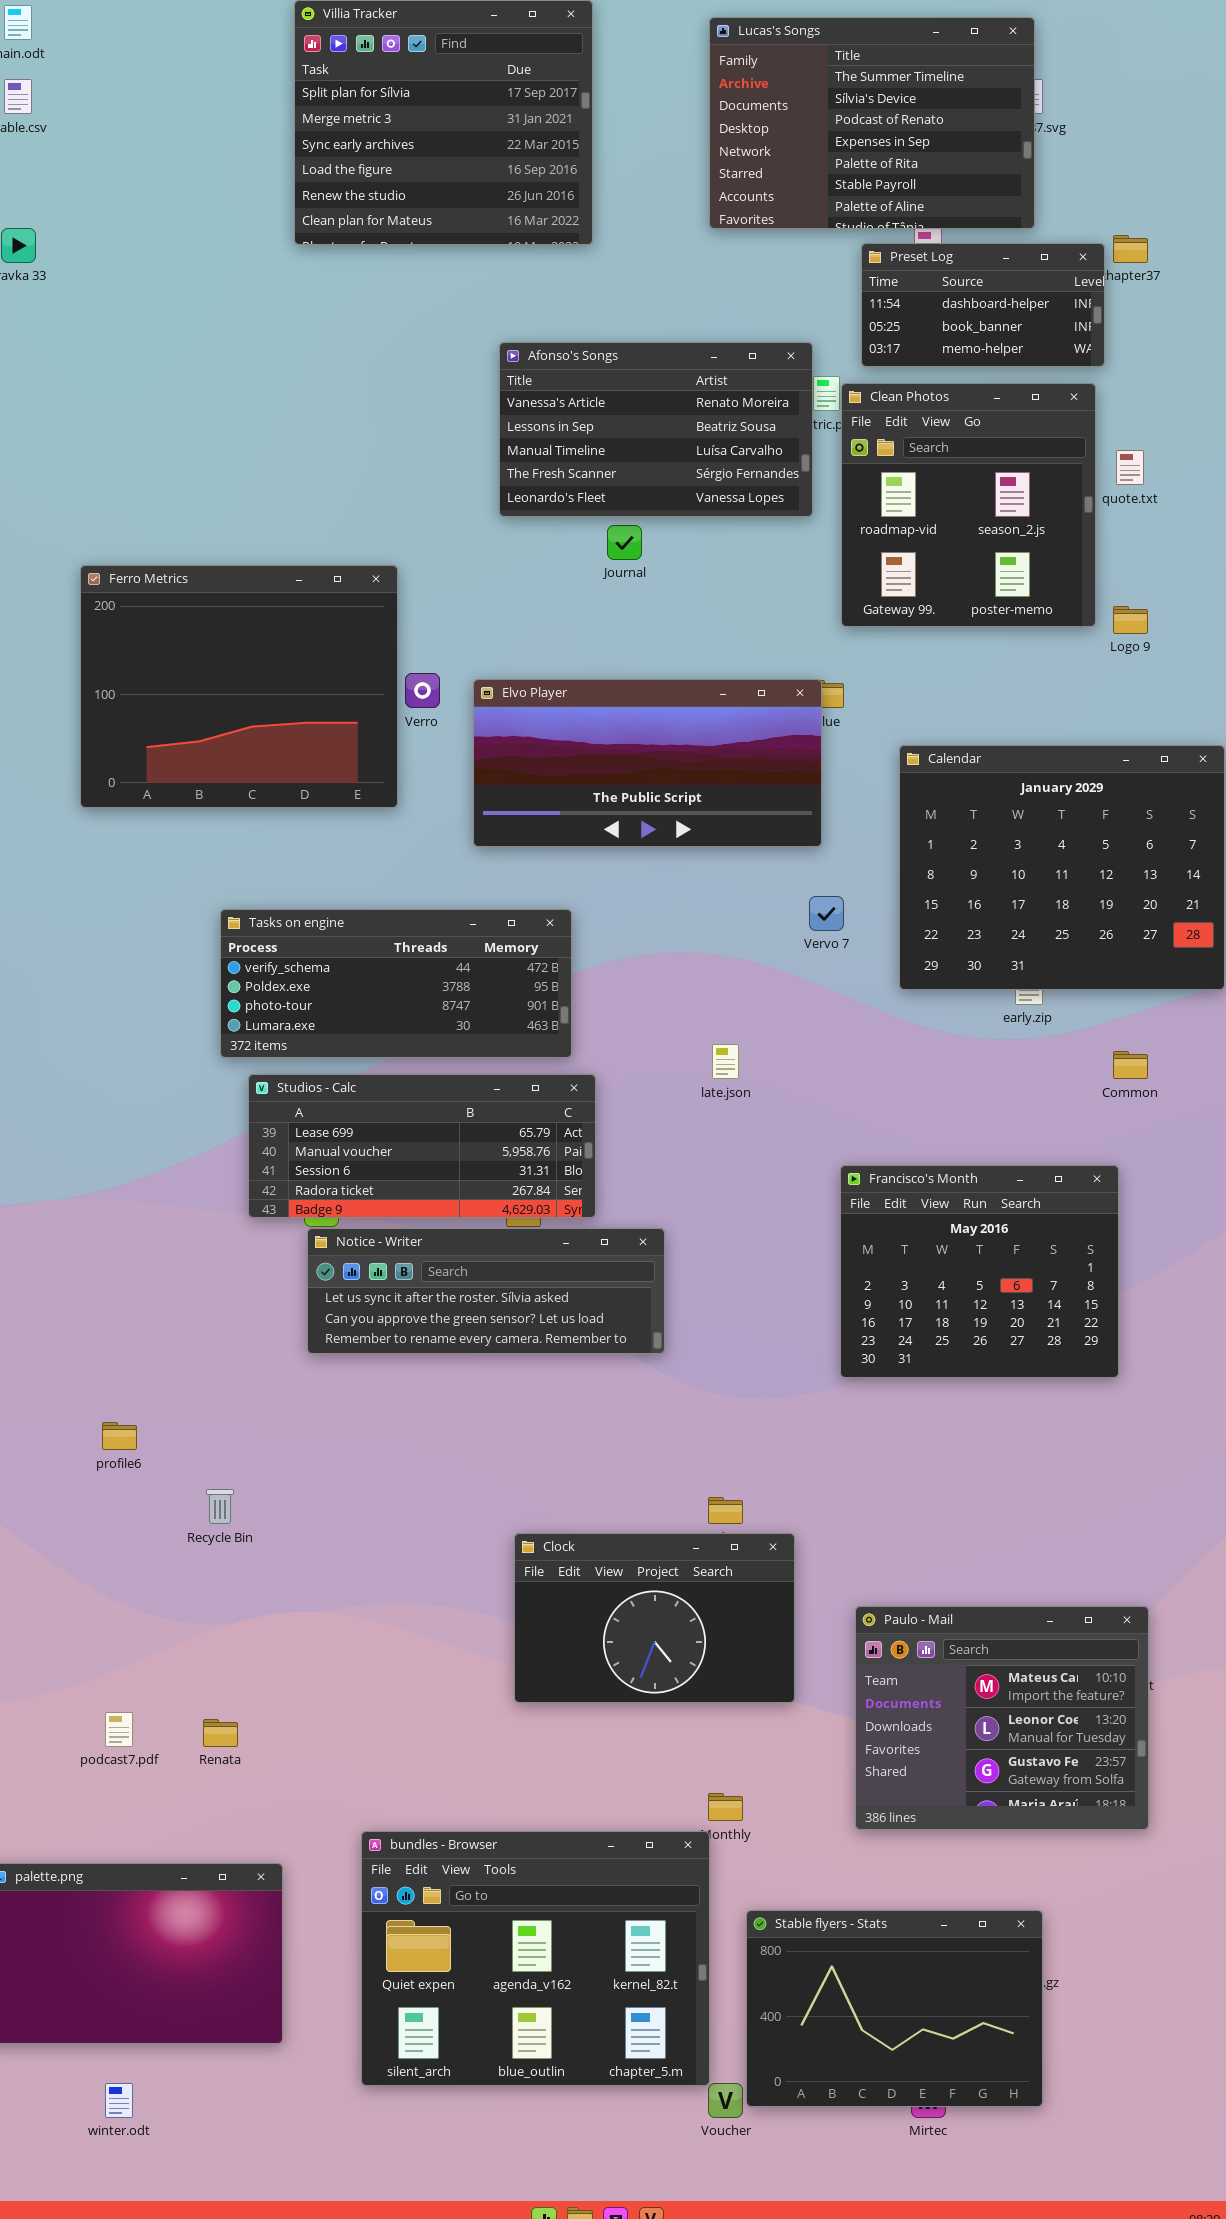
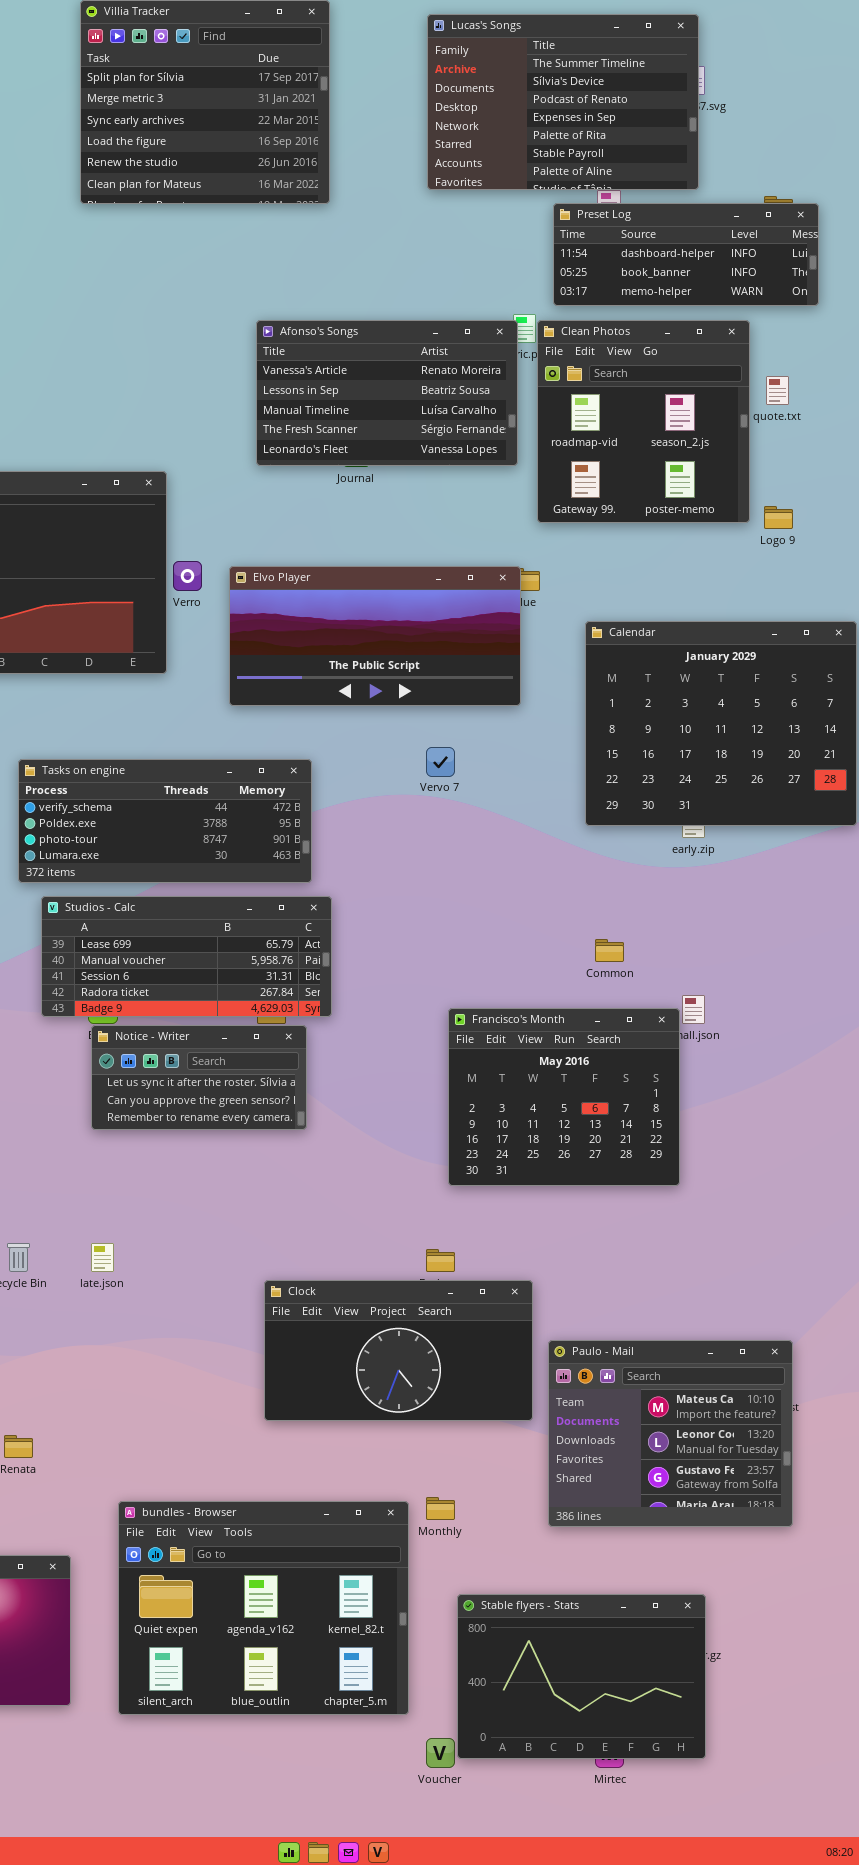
Preset Log: [861,243,1105,367] -> [553,203,819,306], resized
Afonso's Songs: [499,342,813,517] -> [256,320,518,466], moved
Vervo 7: [809,896,844,931] -> [426,747,455,777], moved
late.json: [712,1044,739,1079] -> [91,1243,114,1272], moved
Common: [1113,1051,1148,1079] -> [595,939,624,962], moved
Francisco's Month: [840,1165,1119,1378] -> [448,1008,680,1186], moved
Notice - Writer: [307,1228,665,1354] -> [91,1025,307,1130], resized
Clock: [514,1533,795,1703] -> [264,1280,533,1421], resized
bundles - Browser: [361,1831,710,2086] -> [118,1501,409,1715], moved

